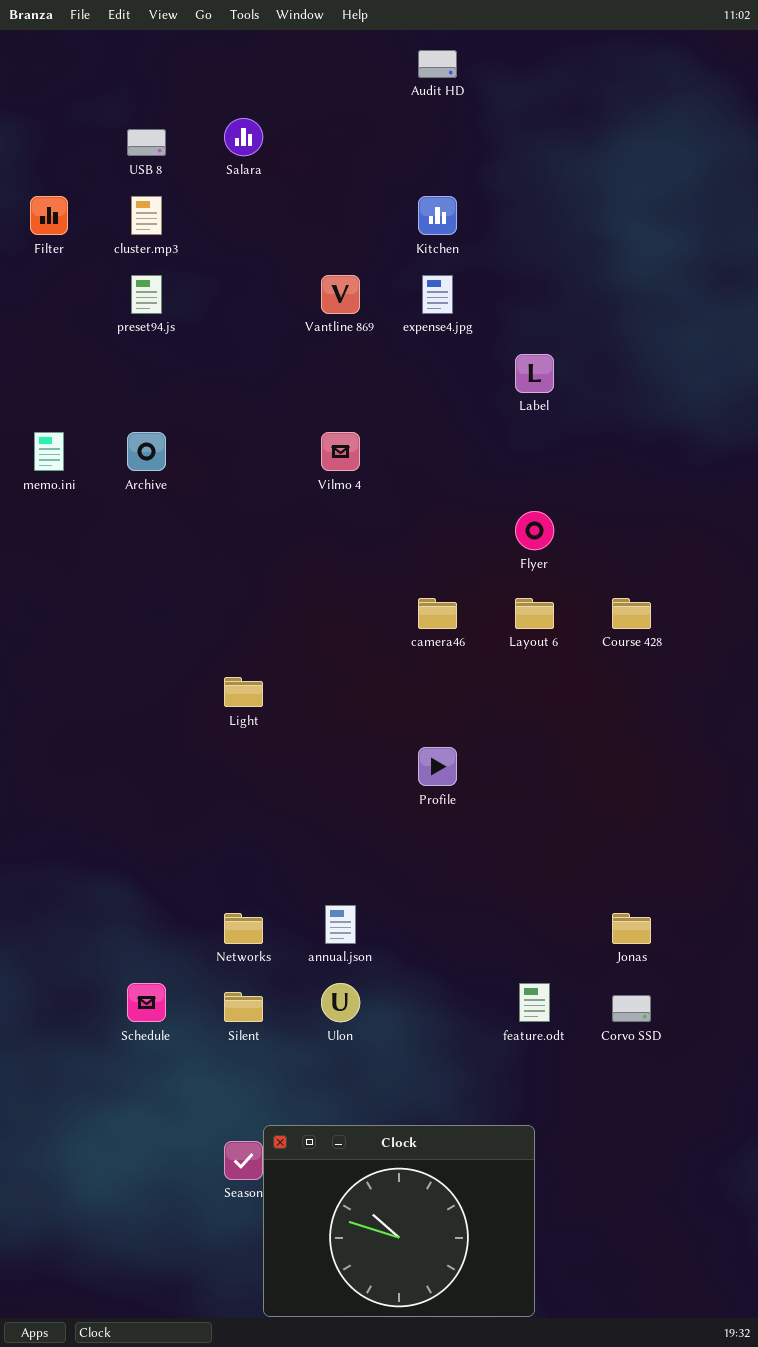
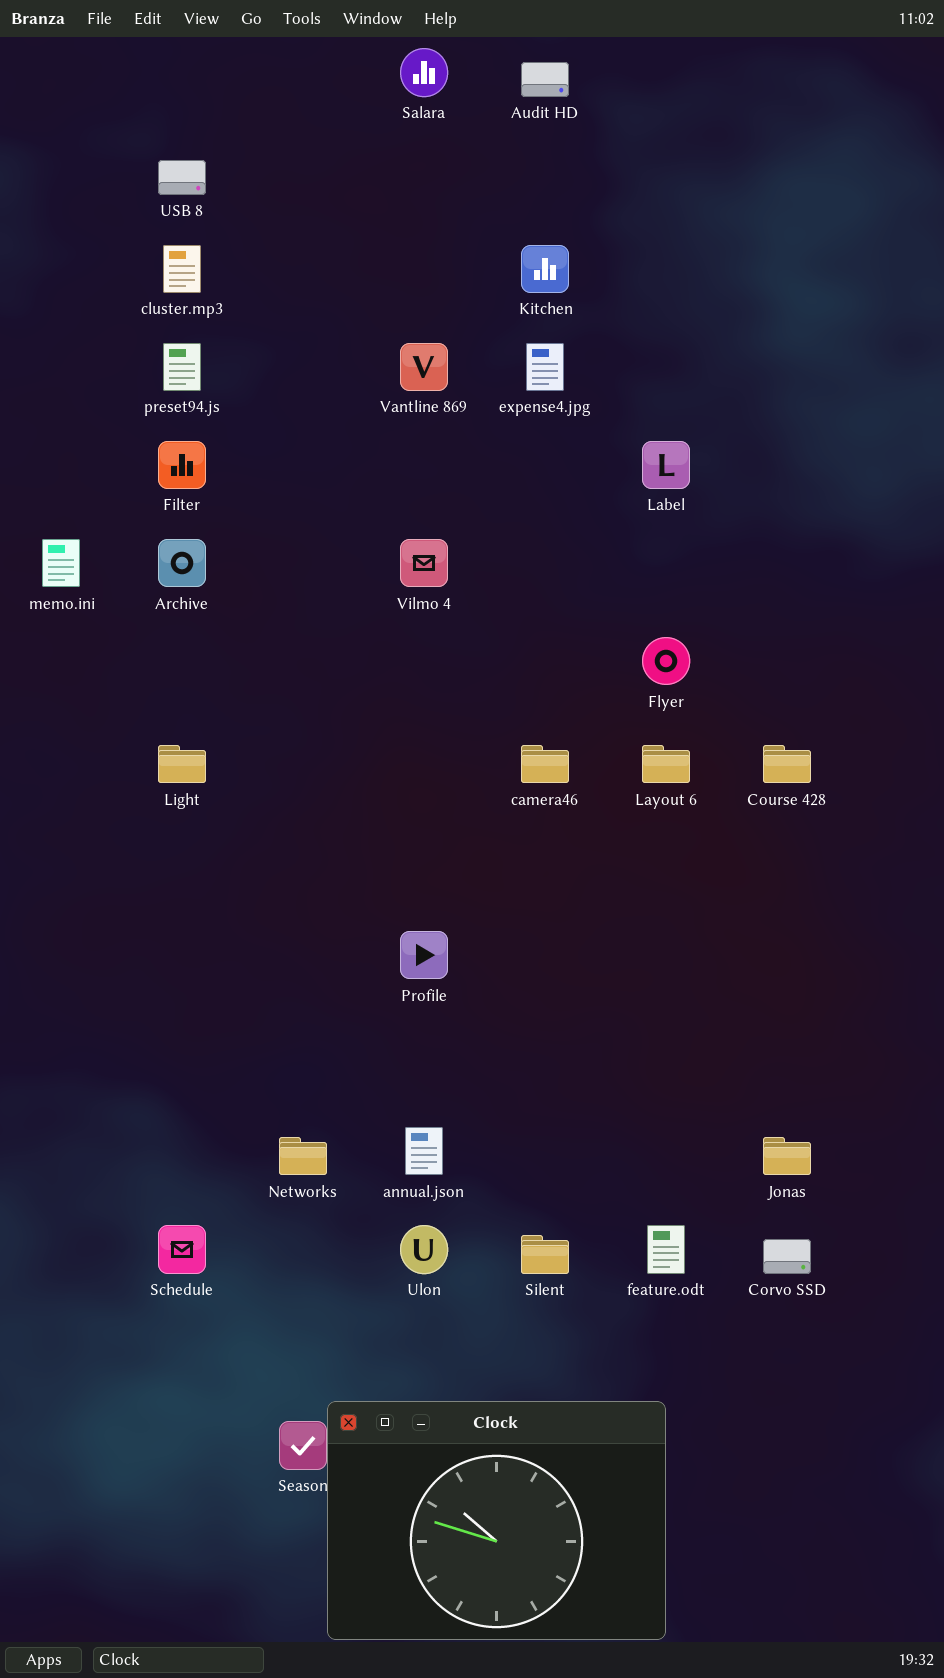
Salara: [224,118,263,156] -> [400,48,448,97], moved
Filter: [30,196,68,235] -> [158,441,206,489], moved
Light: [224,677,263,707] -> [158,745,206,783], moved
Profile: [418,747,457,786] -> [400,931,448,979], moved
Silent: [224,992,263,1022] -> [521,1235,569,1274], moved

